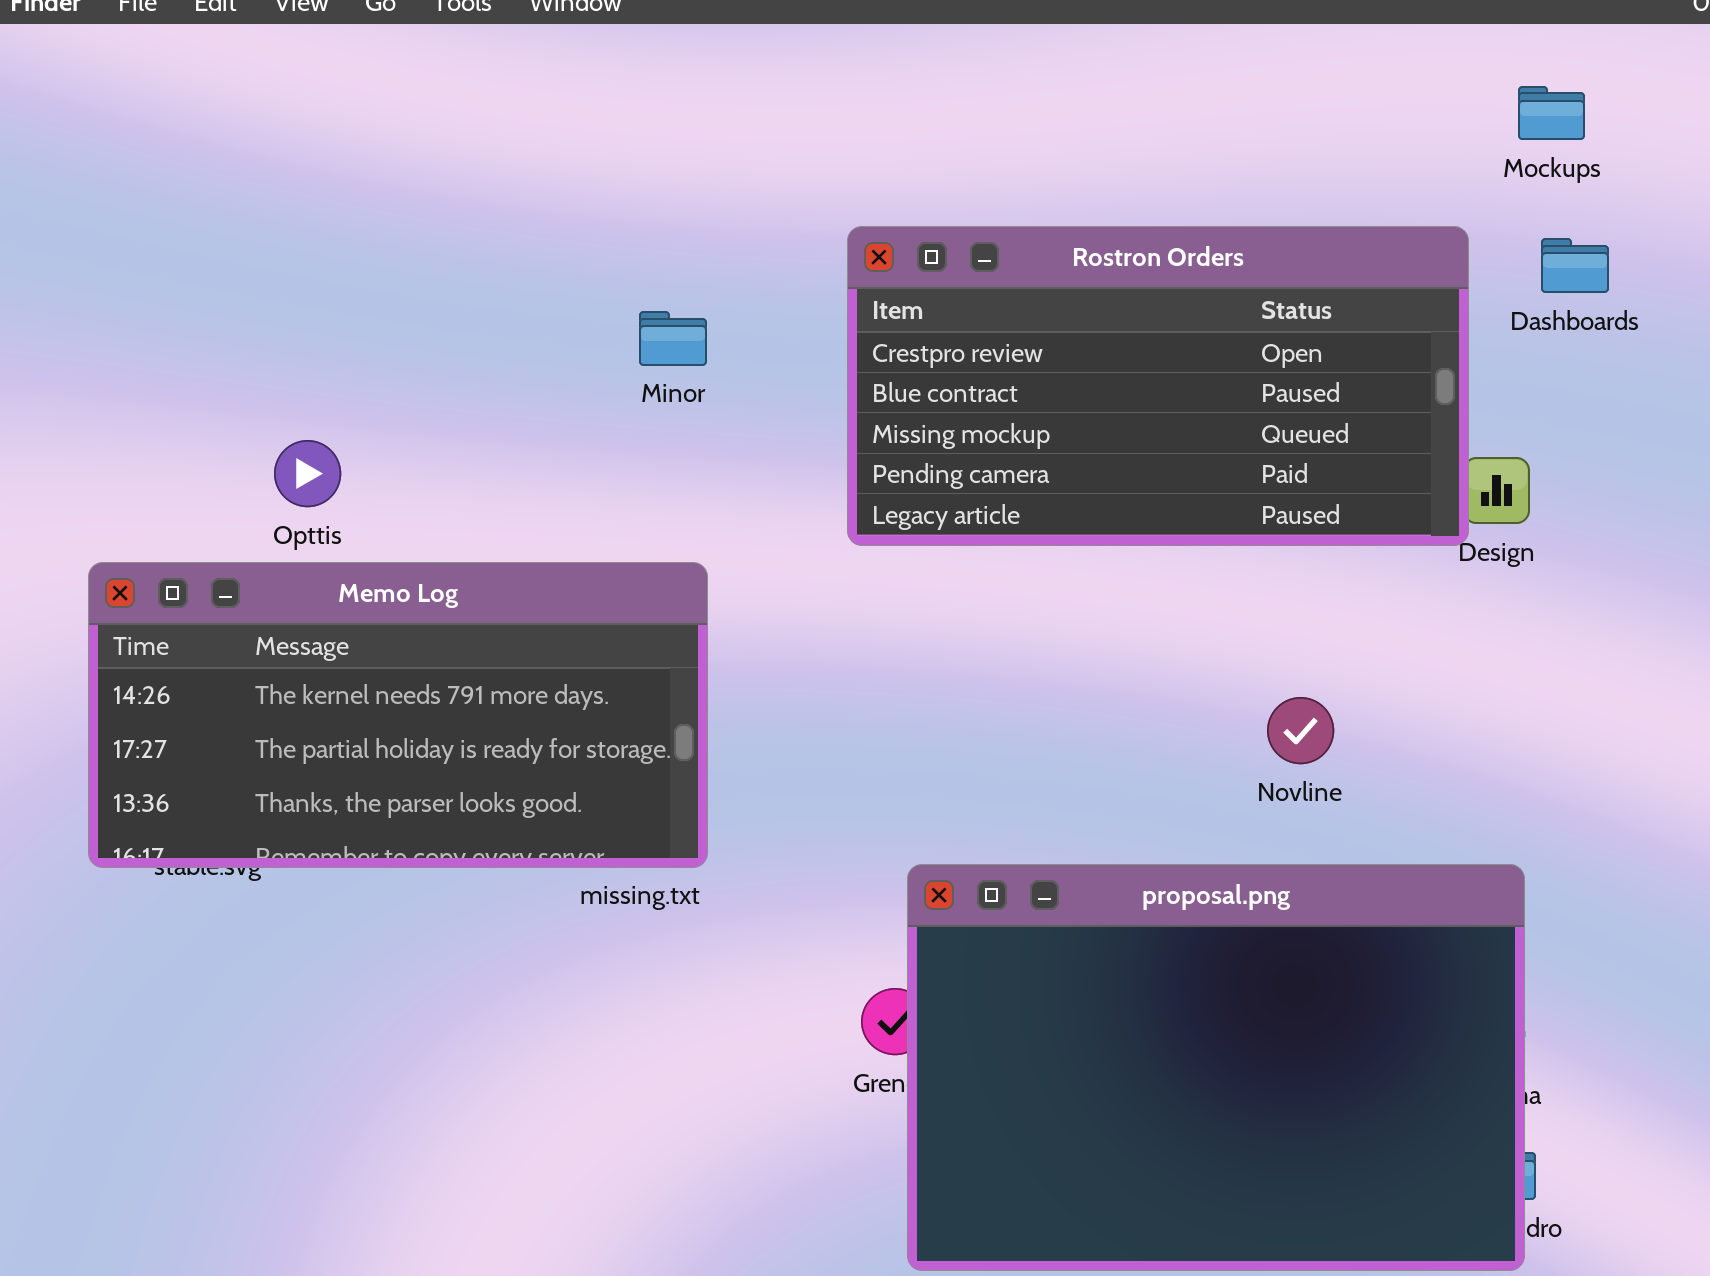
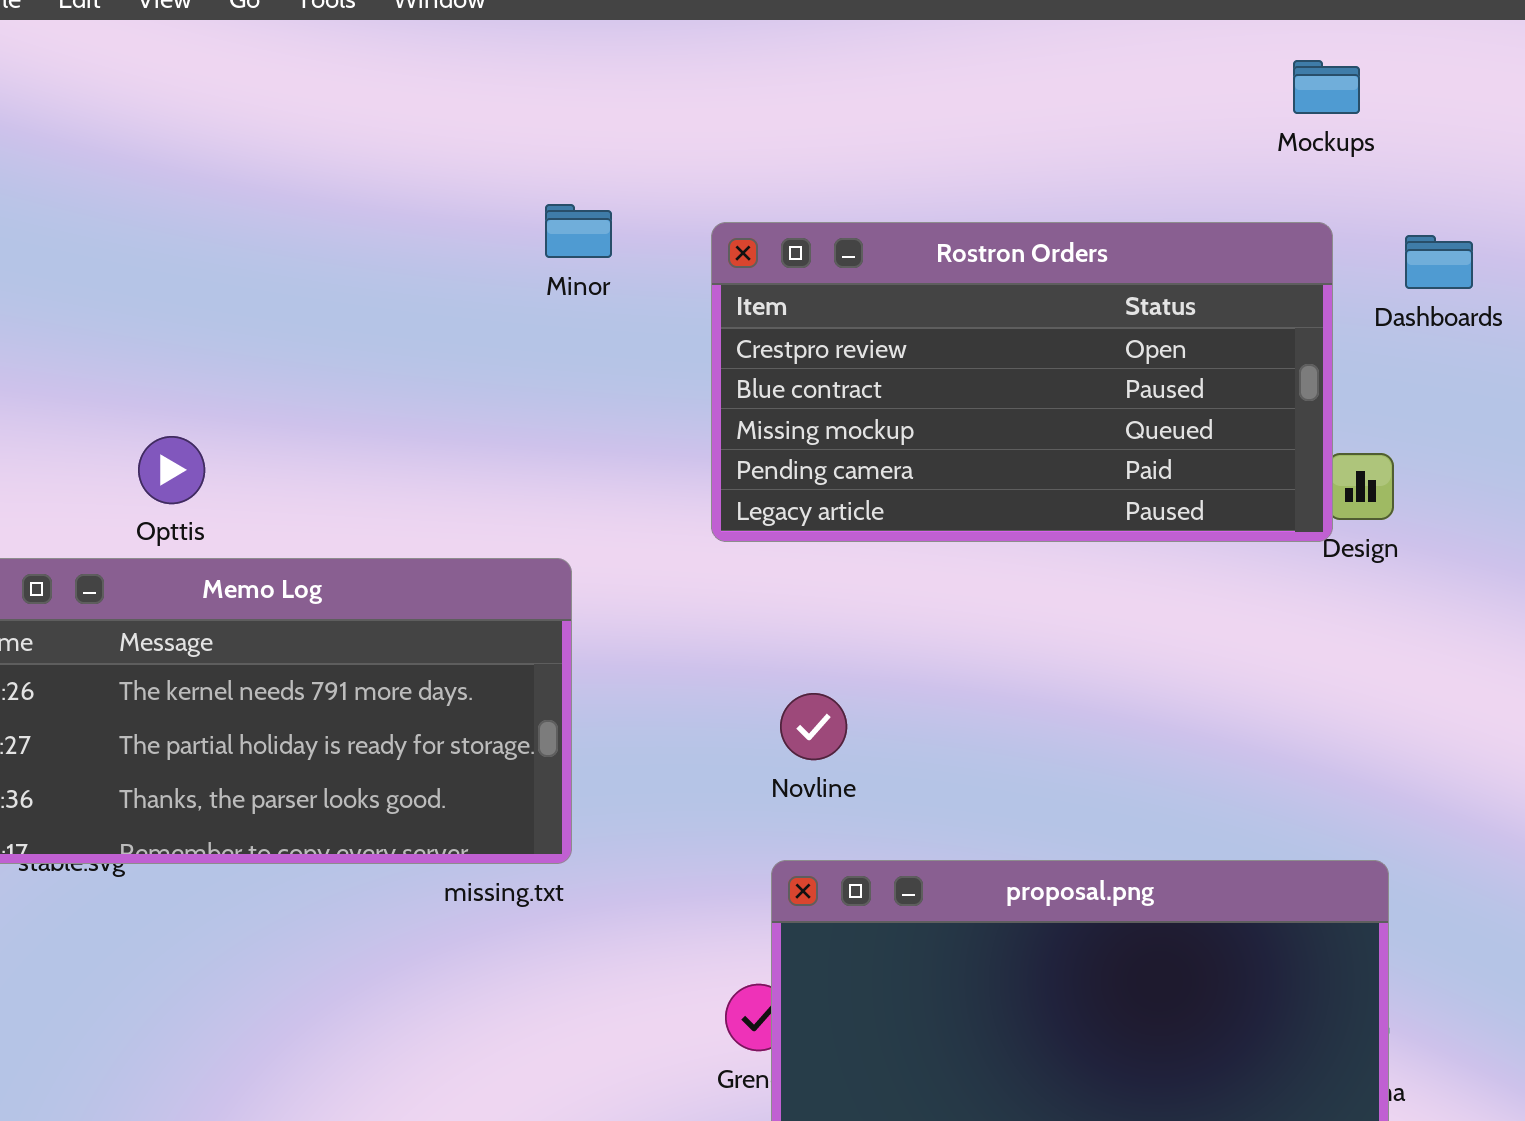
Mockups: [1518,86,1585,140] -> [1293,60,1360,114], moved
Minor: [639,311,707,366] -> [545,204,612,258], moved
Novline: [1267,697,1334,764] -> [780,693,847,760], moved

